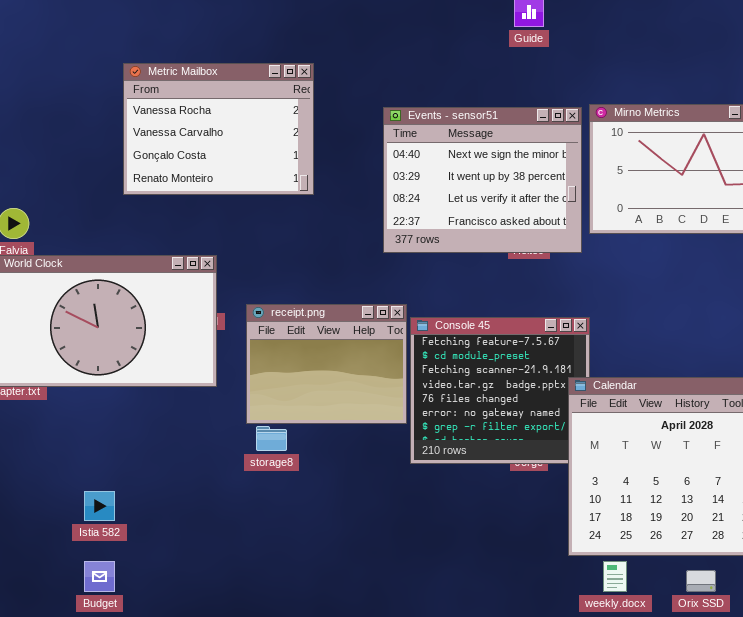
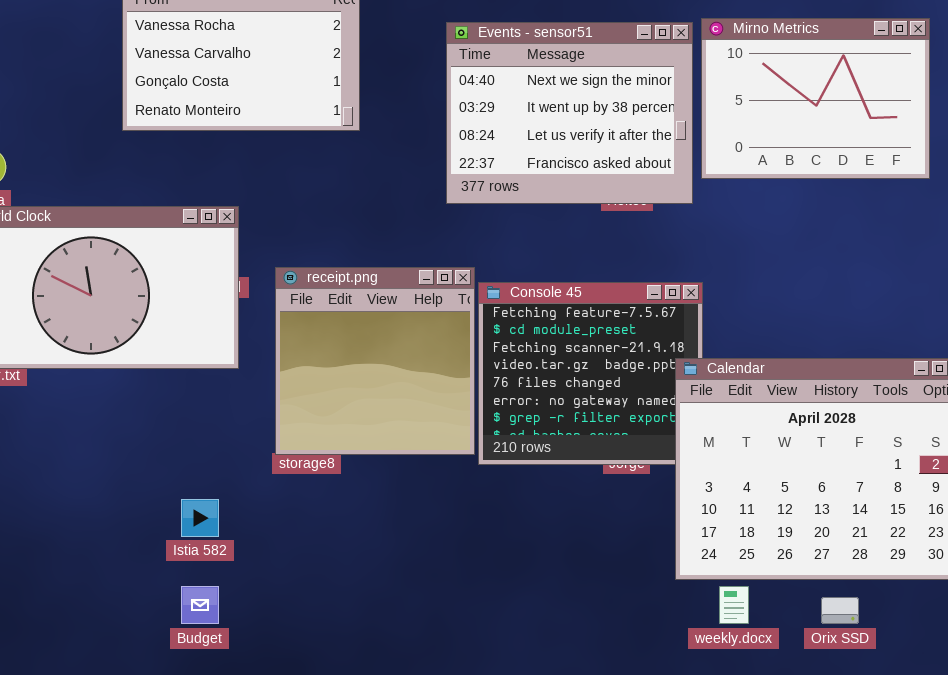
receipt.png: [246,304,407,424] -> [275,267,475,455], resized
Istia 582: [84,491,115,521] -> [181,499,219,537], moved
Budget: [84,561,115,592] -> [181,586,219,624], moved

